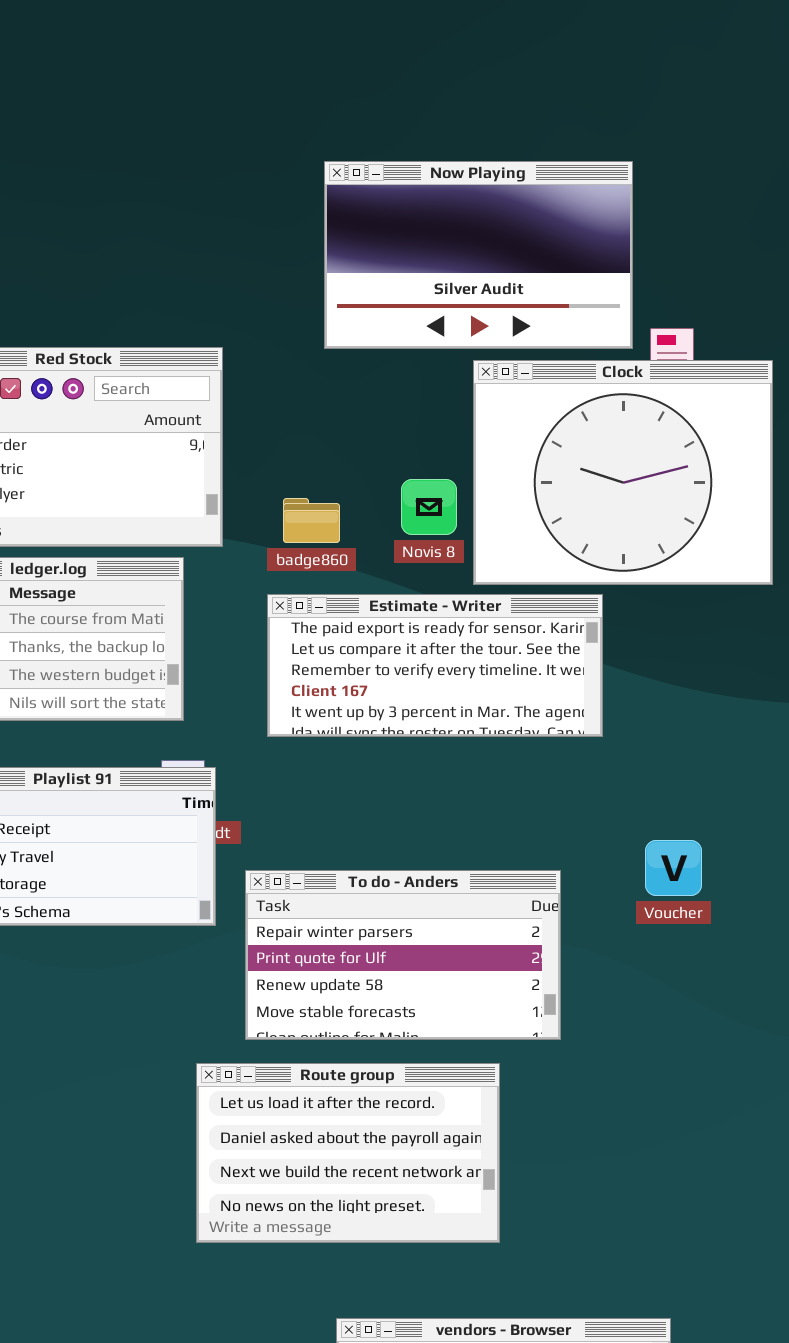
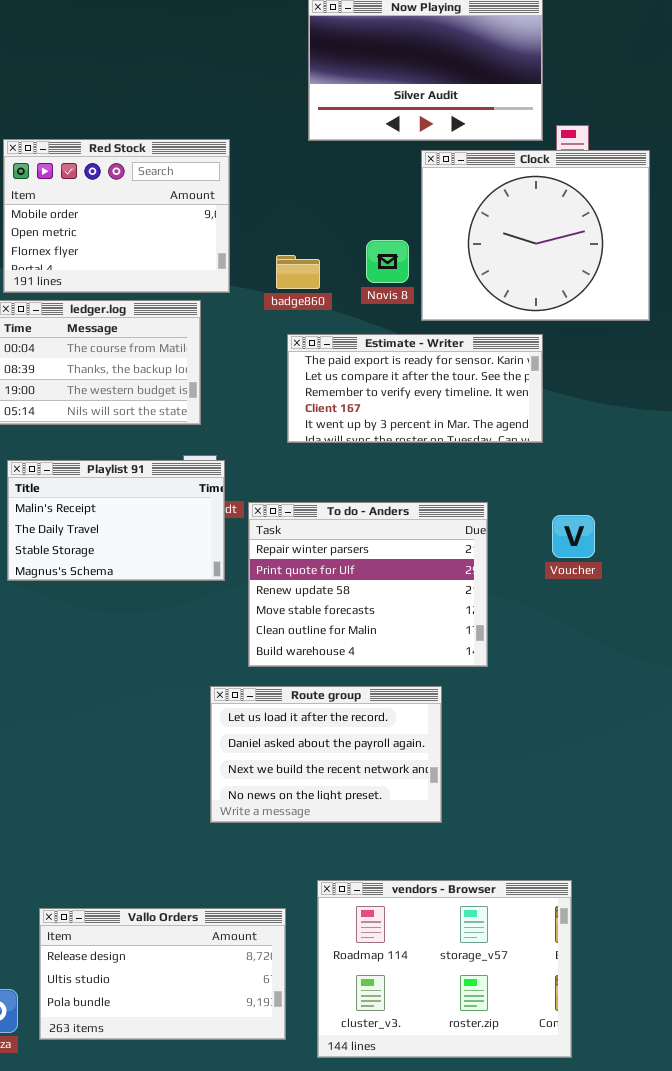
Estimate - Writer: [267,594,603,737] -> [287,334,543,443], moved
To do - Anders: [245,870,561,1040] -> [248,502,488,667], resized

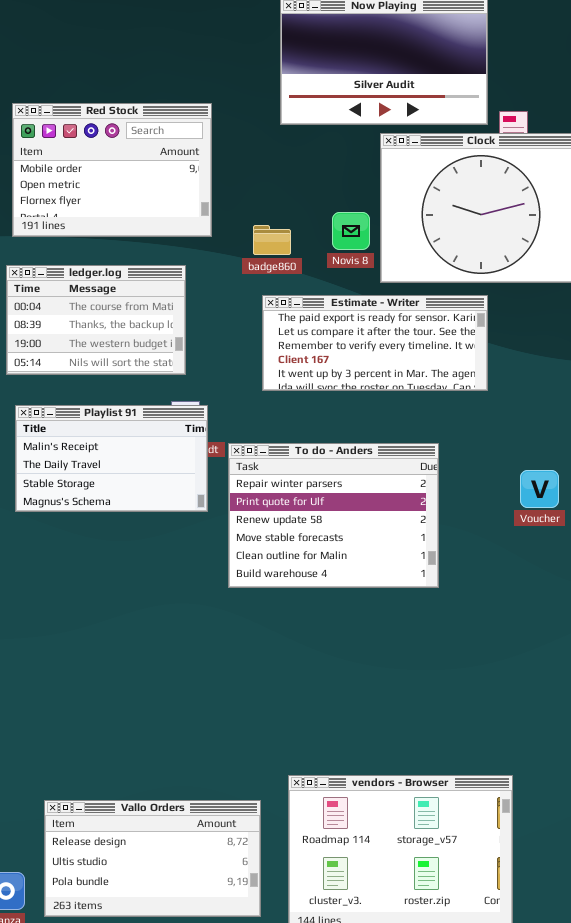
Red Stock: [3,139,230,293] -> [12,103,212,237], moved
Voucher: [552,515,595,558] -> [520,470,559,508], moved
Route group: [210,686,442,823] -> none, closed

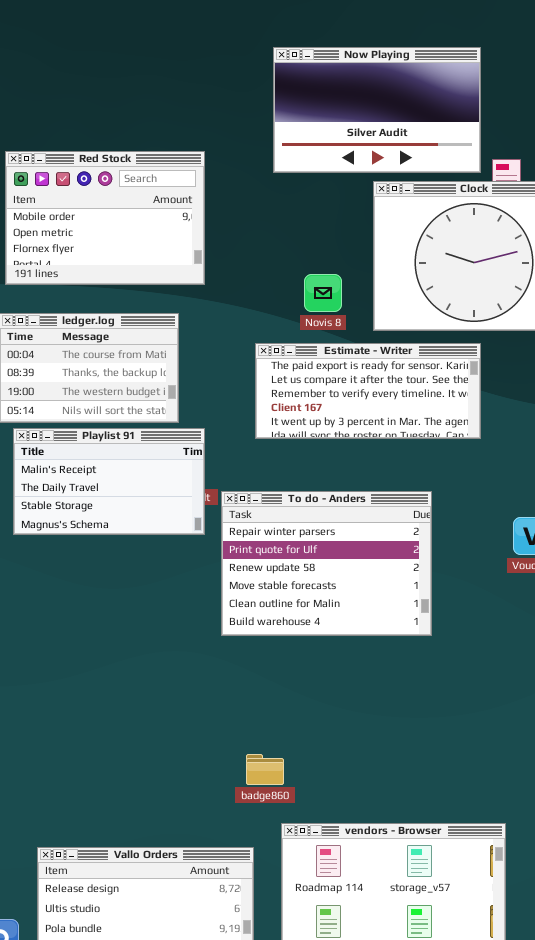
Novis 8: [332,212,370,250] -> [304,274,342,312], moved
badge860: [253,225,291,255] -> [246,754,284,785], moved
Playlist 91: [15,405,208,512] -> [13,428,205,535], moved

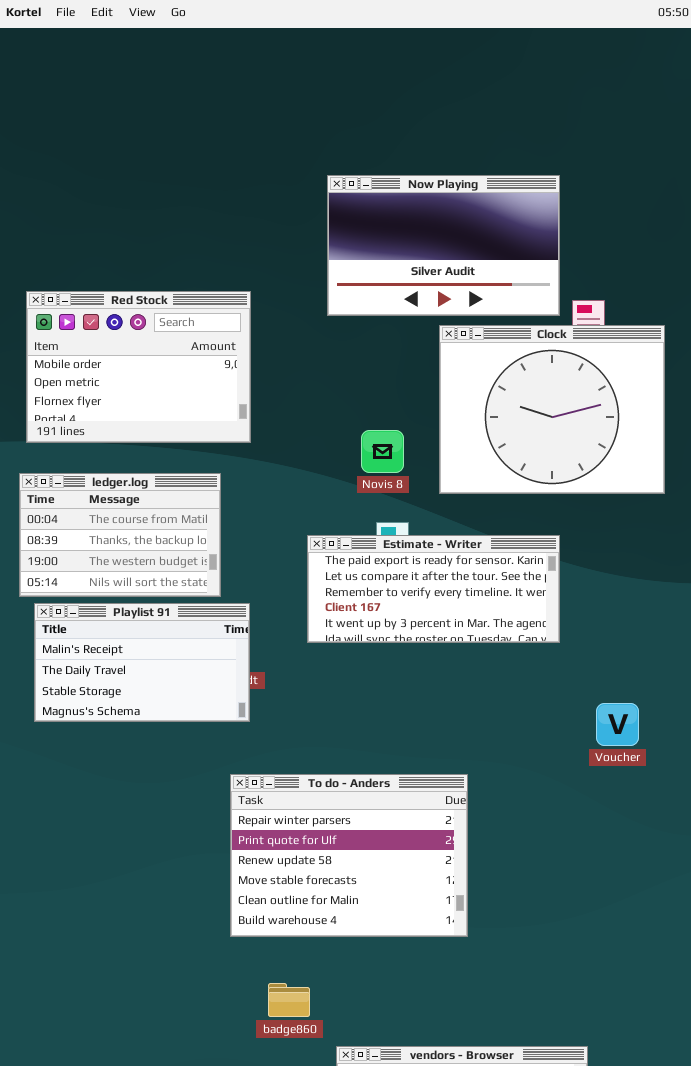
Estimate - Writer: [255,343,481,439] -> [307,535,560,643], moved
To do - Anders: [221,491,432,636] -> [230,774,468,937], moved
badge860: [246,754,284,785] -> [268,983,310,1017], moved

